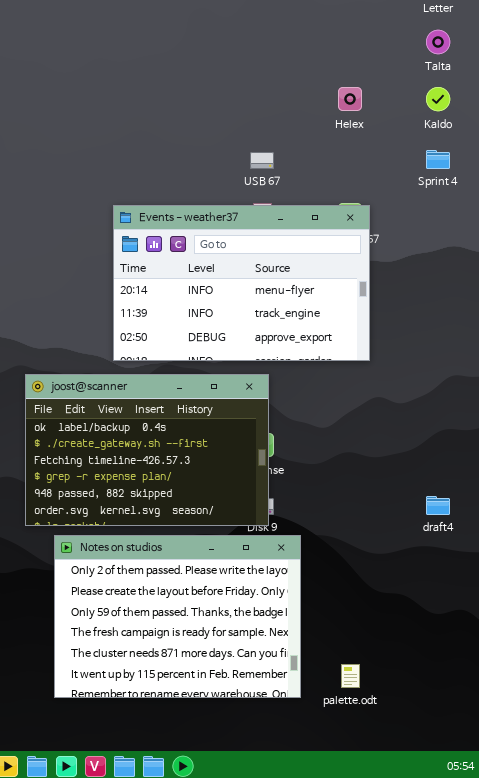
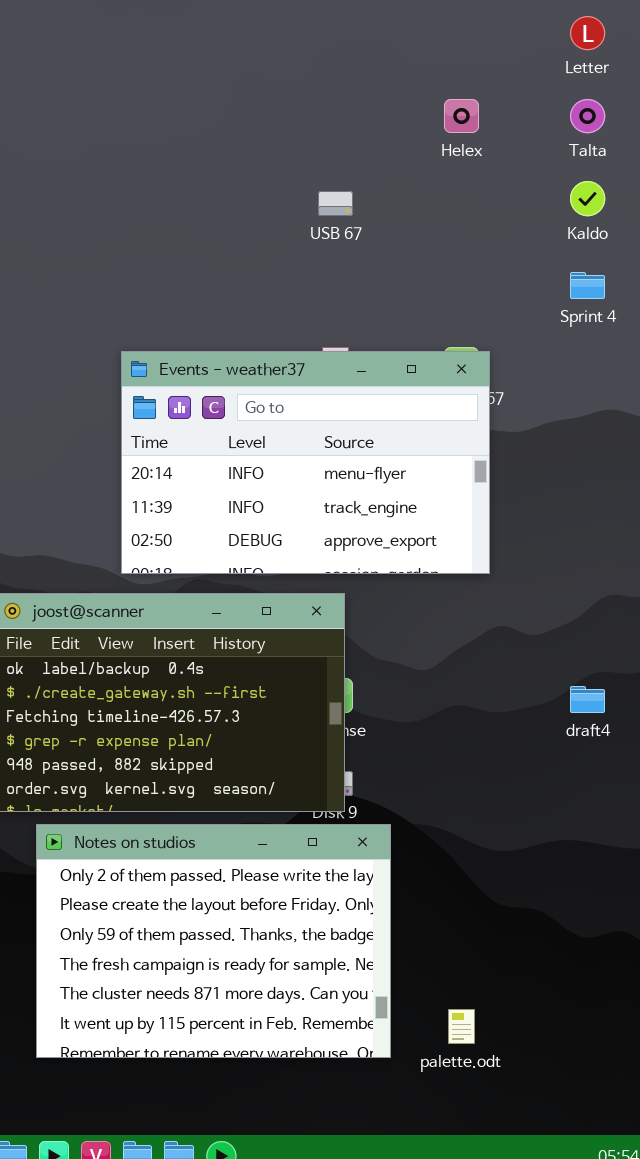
Helex: [338,87,362,111] -> [444,99,479,133], moved
USB 67: [250,152,274,169] -> [318,191,353,216], moved
draft4: [426,496,450,515] -> [570,686,605,713], moved

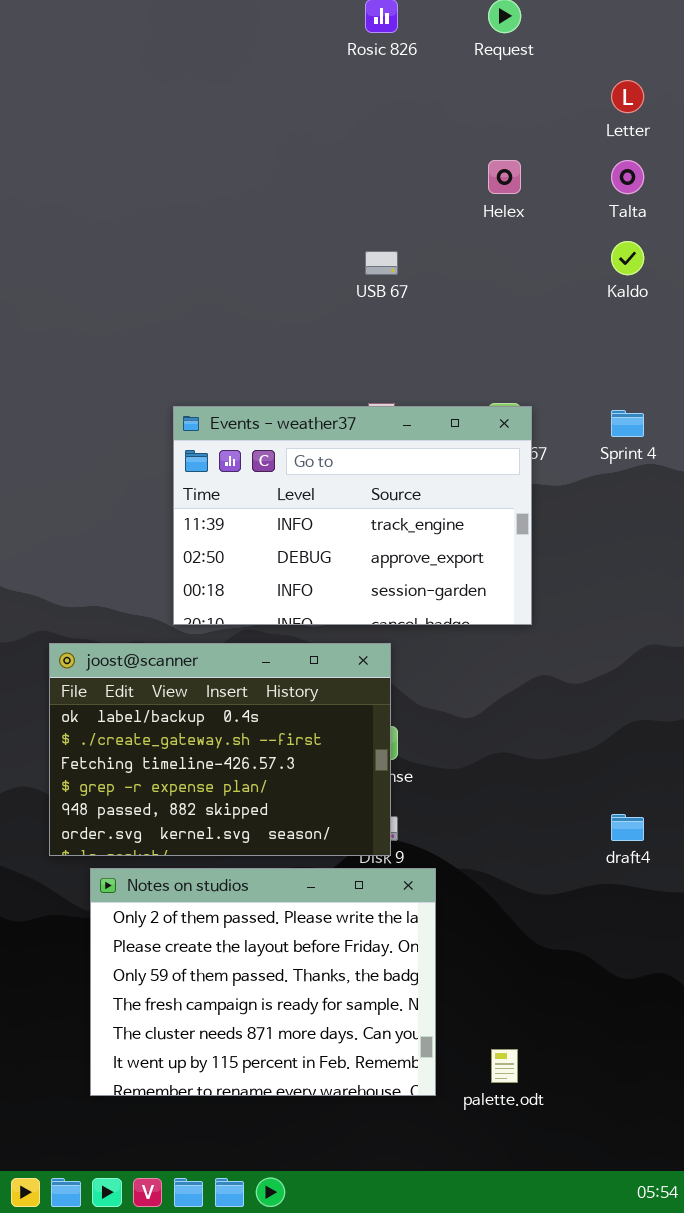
Sprint 4: [570,272,605,299] -> [611,410,644,437], moved
Events - weather37: [121,351,490,574] -> [173,406,532,625], scrolled down 1 row
draft4: [570,686,605,713] -> [611,814,644,841], moved

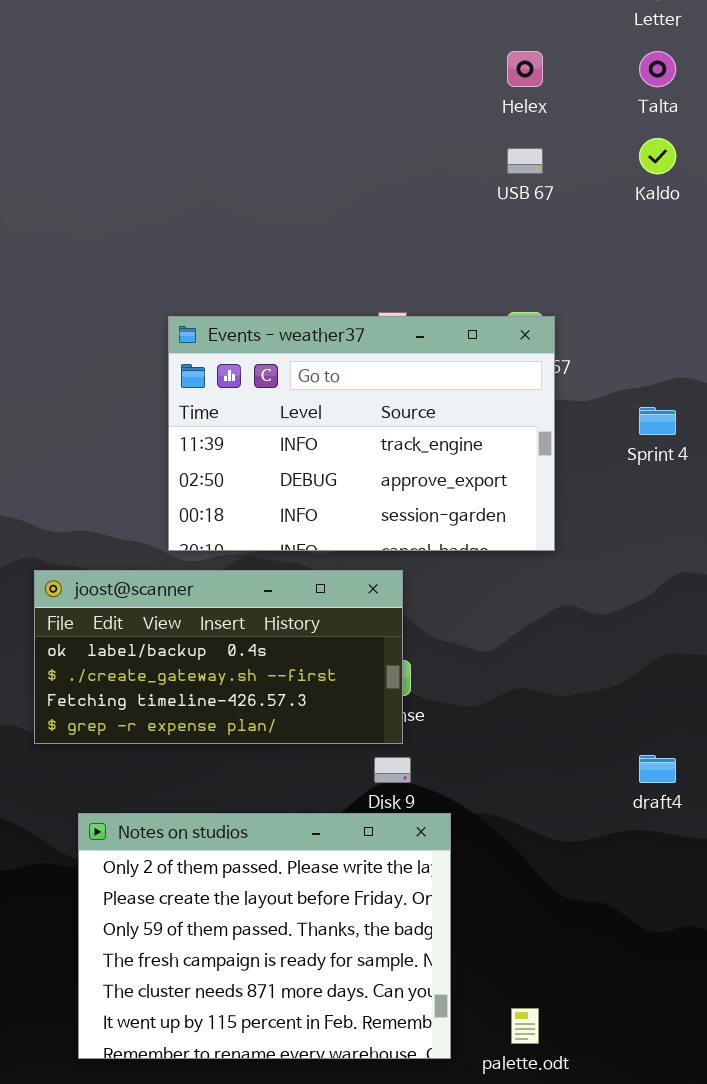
USB 67: [365,251,398,275] -> [507,148,543,174], moved
Sprint 4: [611,410,644,437] -> [639,407,676,435], moved
joost@scanner: [49,643,391,856] -> [34,570,403,744], resized

